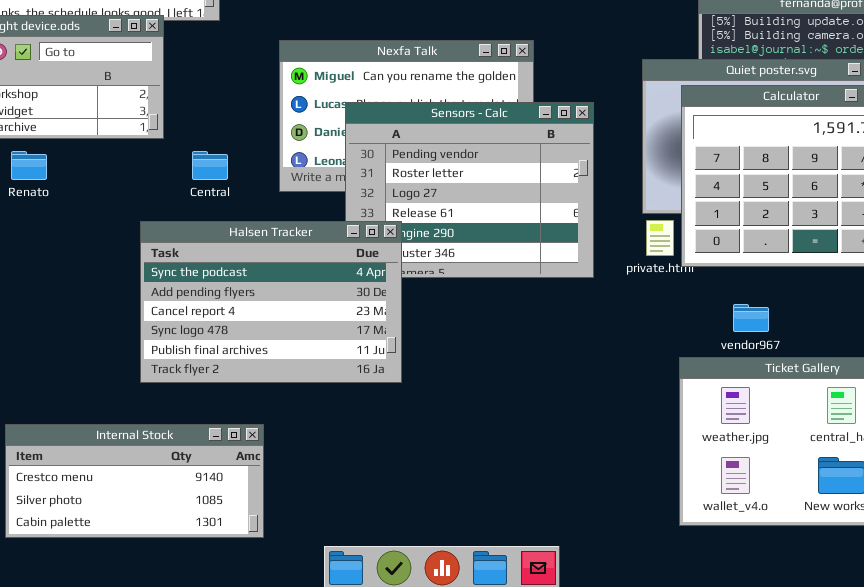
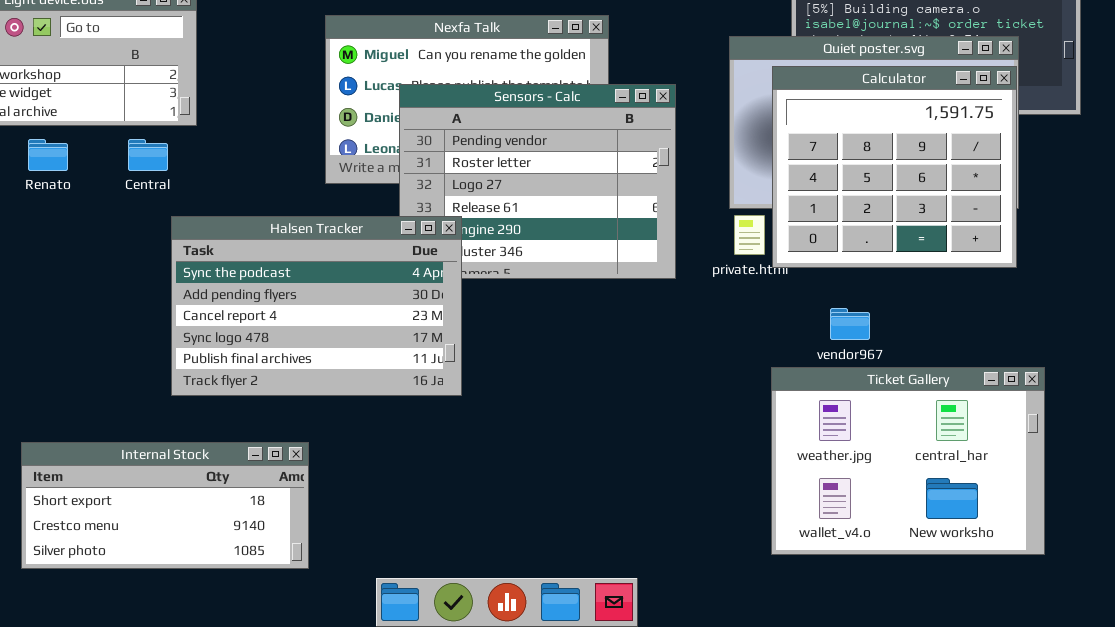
Central: [192,151,228,180] -> [128,139,168,171], moved
Internal Stock: [5,424,264,538] -> [21,442,309,569], scrolled up 1 row

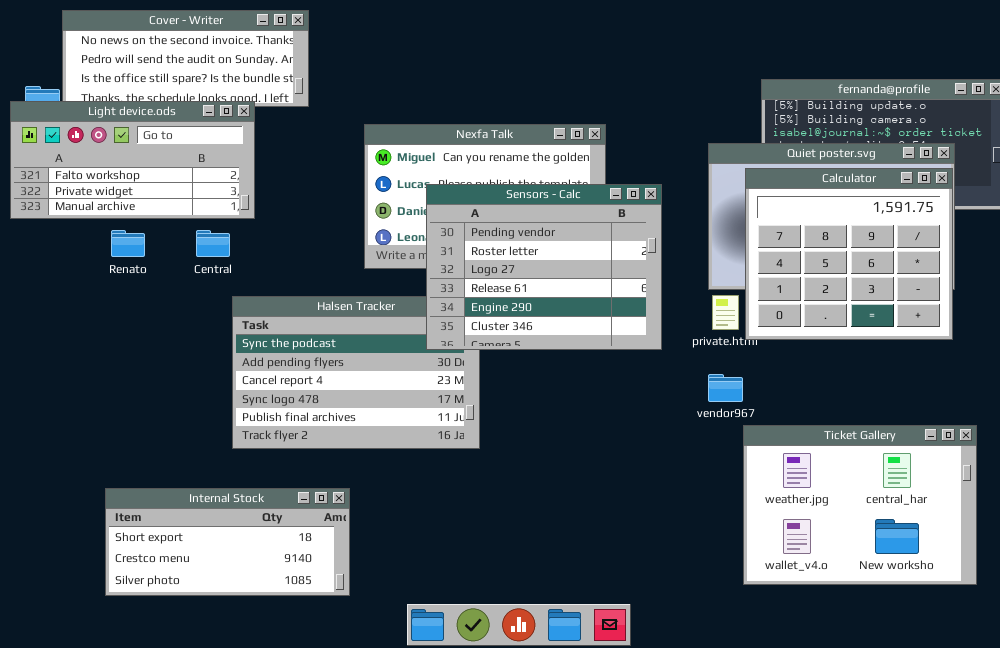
Sensors - Calc: [399,84,676,279] -> [426,184,662,350], raised
vendor967: [830,308,870,340] -> [708,374,743,402], moved

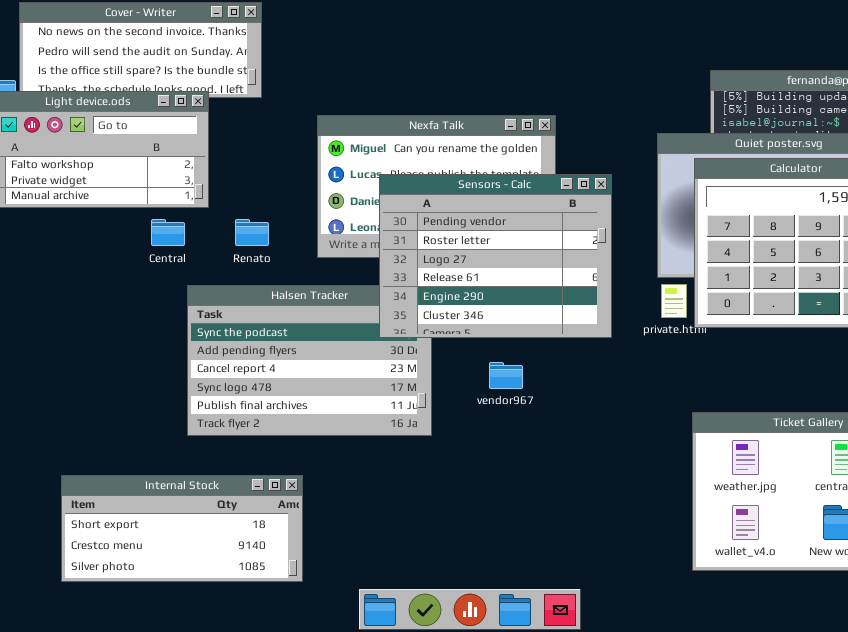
Renato: [111,230,145,257] -> [235,219,269,246], moved
vendor967: [708,374,743,402] -> [489,362,523,389], moved

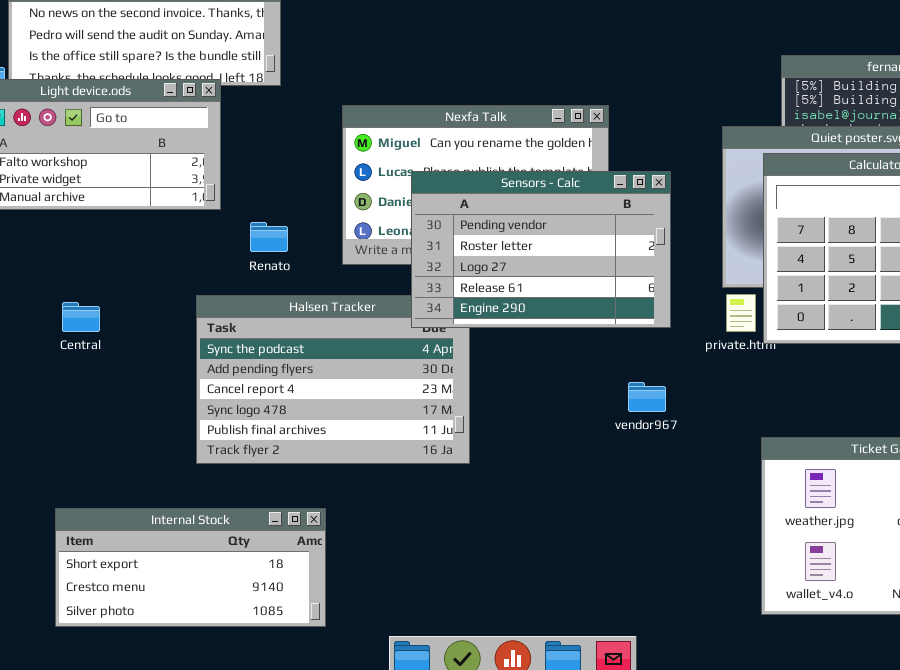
Sensors - Calc: [379,174,612,338] -> [411,171,671,328], resized
Central: [151,219,185,246] -> [62,302,100,332], moved
vendor967: [489,362,523,389] -> [628,382,666,412], moved

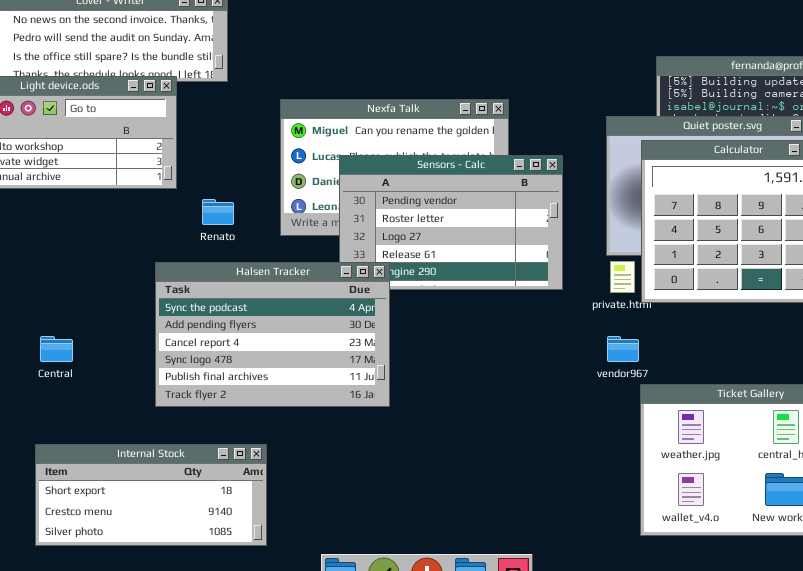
Halsen Tracker: [196,295,470,464] -> [155,262,390,407], raised
Central: [62,302,100,332] -> [40,336,73,362], moved
vendor967: [628,382,666,412] -> [607,336,639,362], moved

